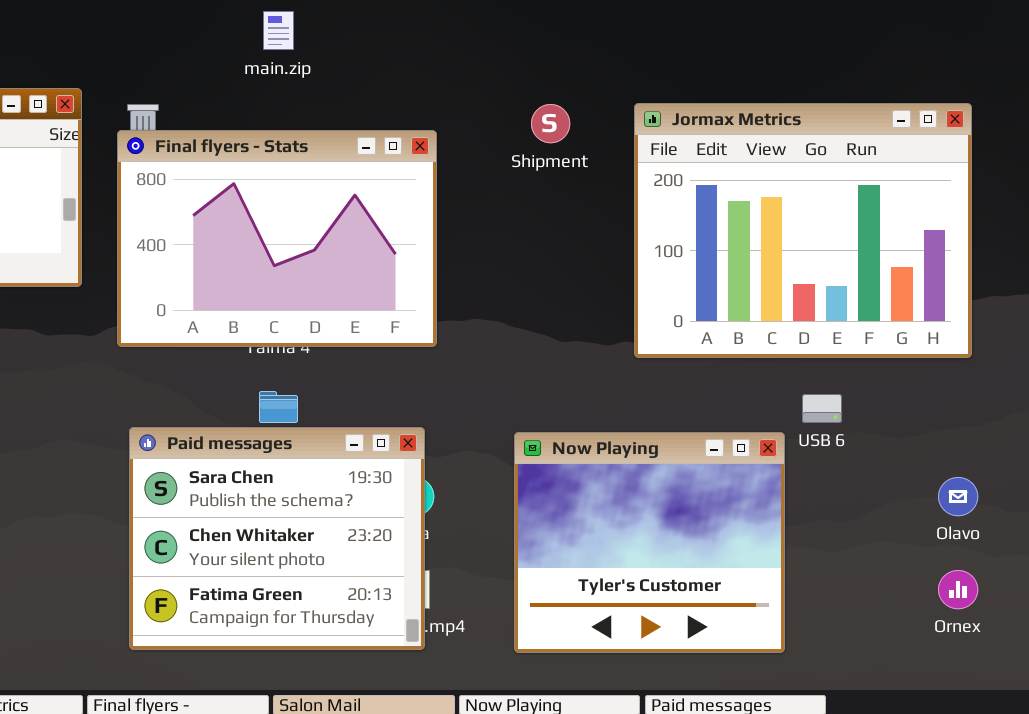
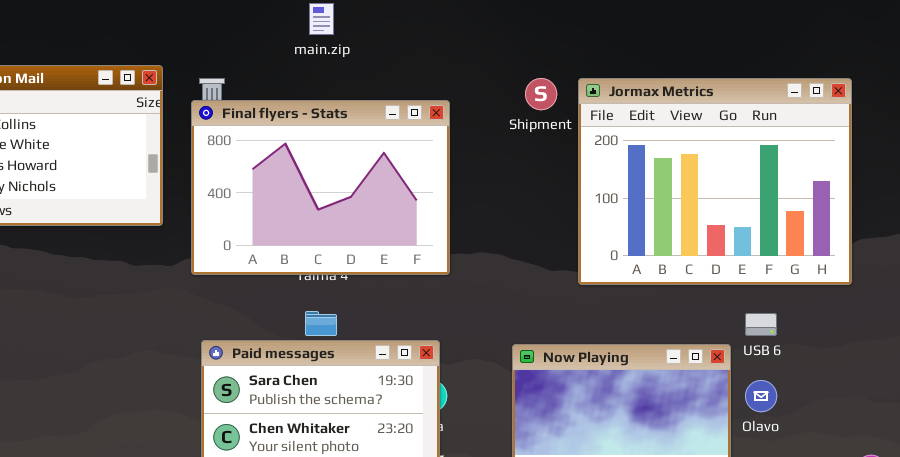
Jormax Metrics: [634,103,972,358] -> [578,78,852,285], moved
Olavo: [938,477,978,516] -> [745,380,777,412], moved

